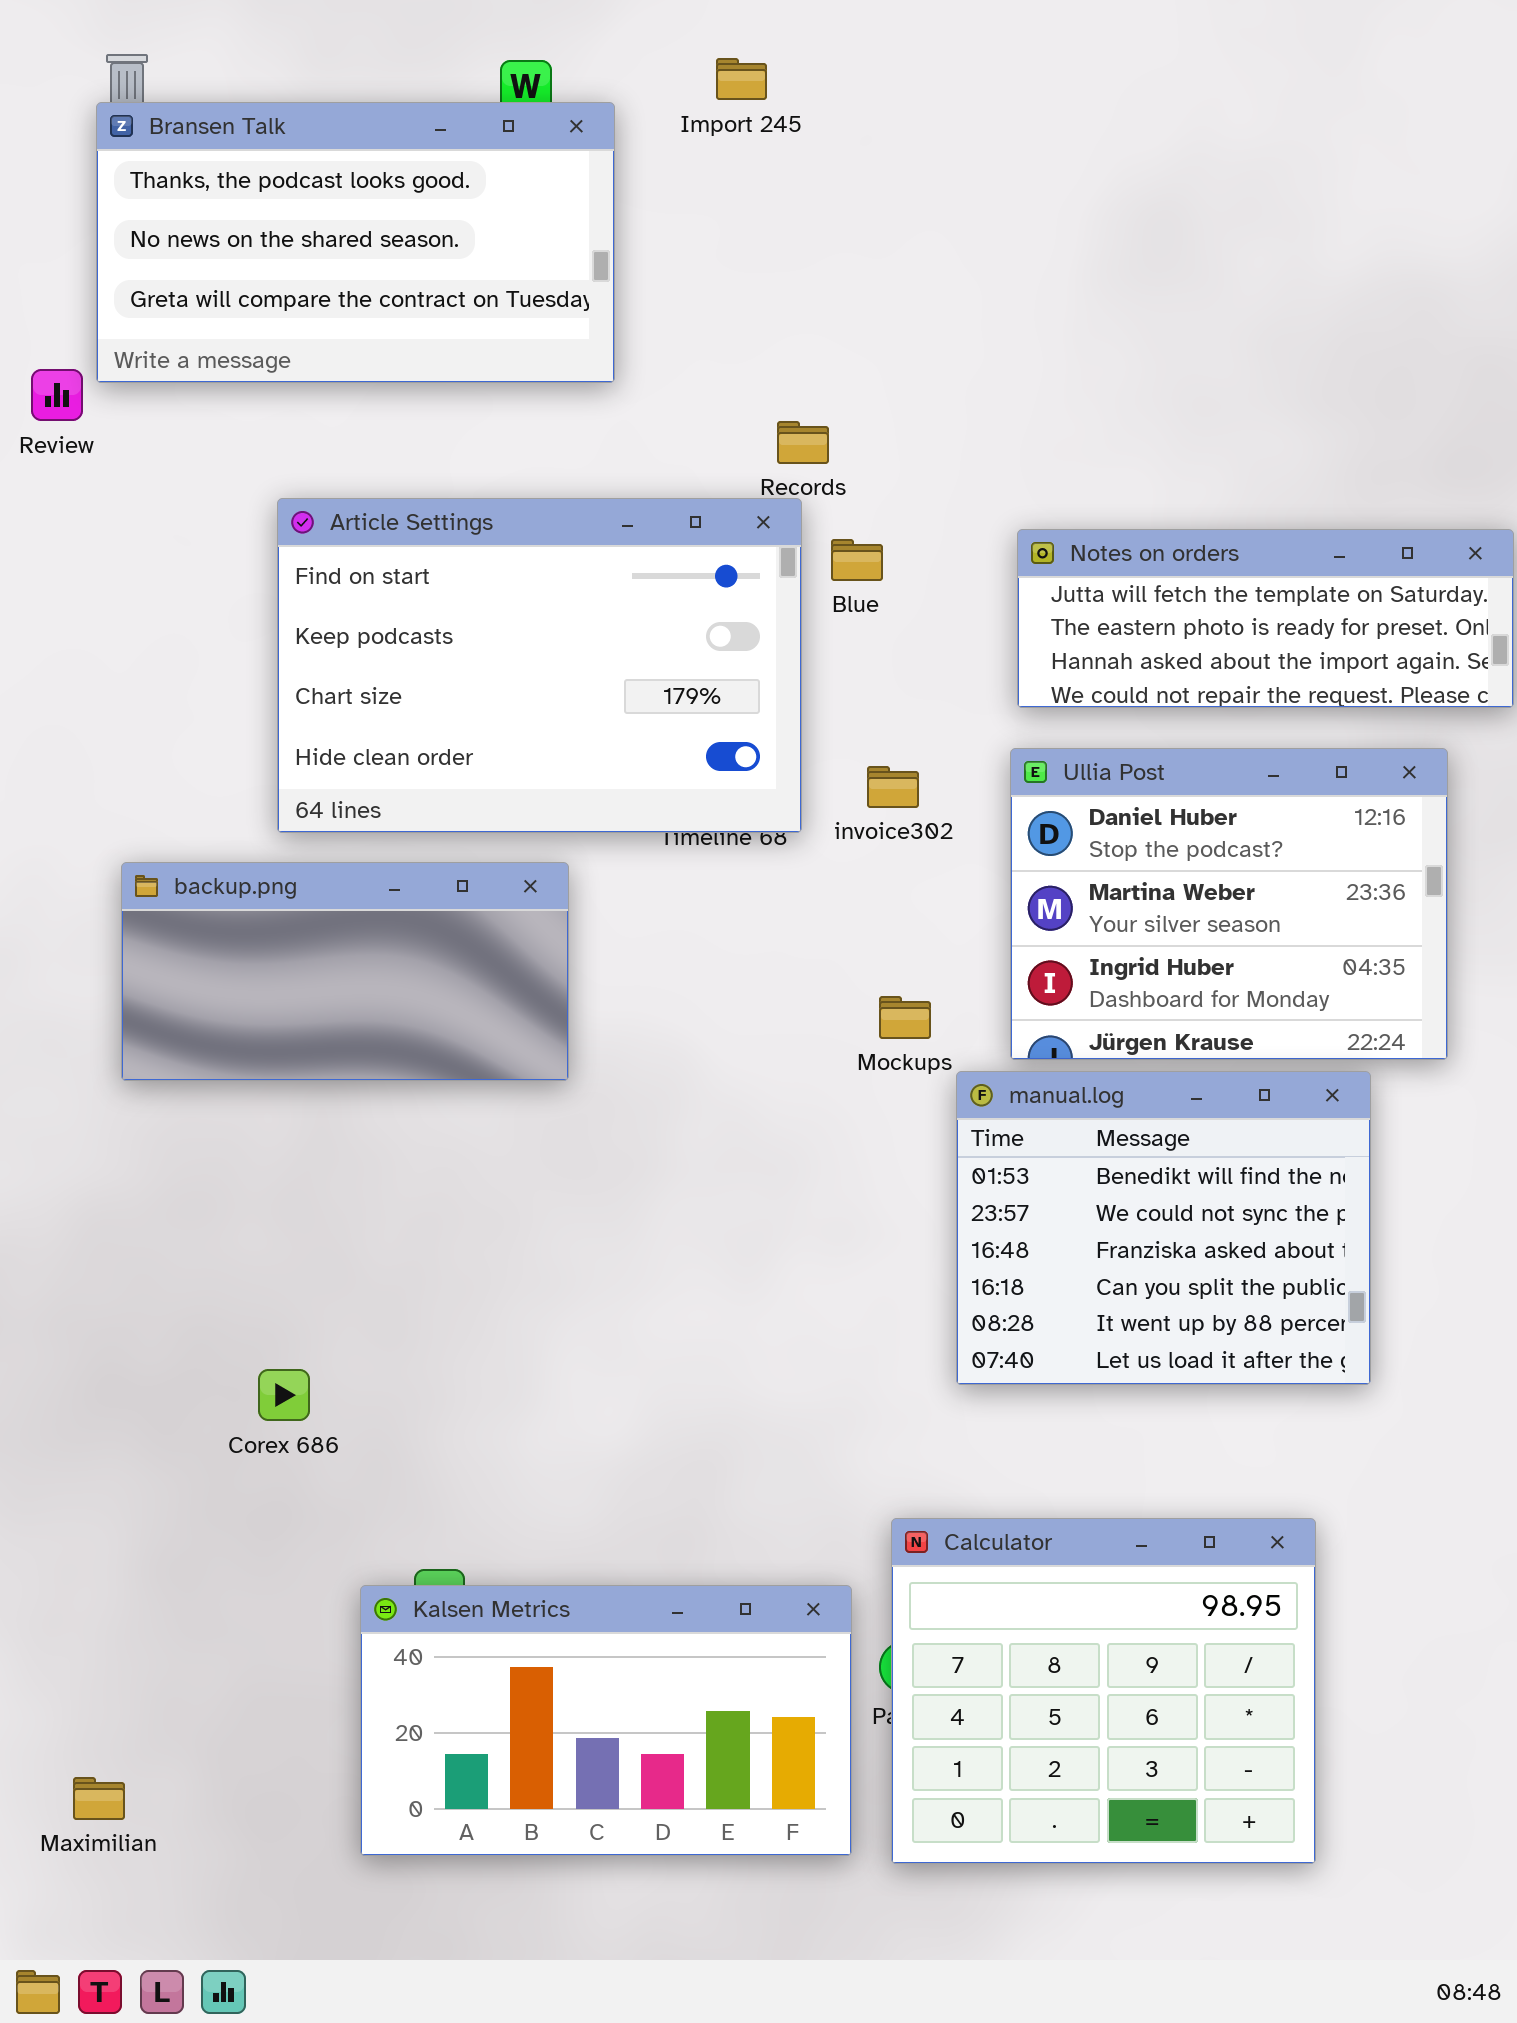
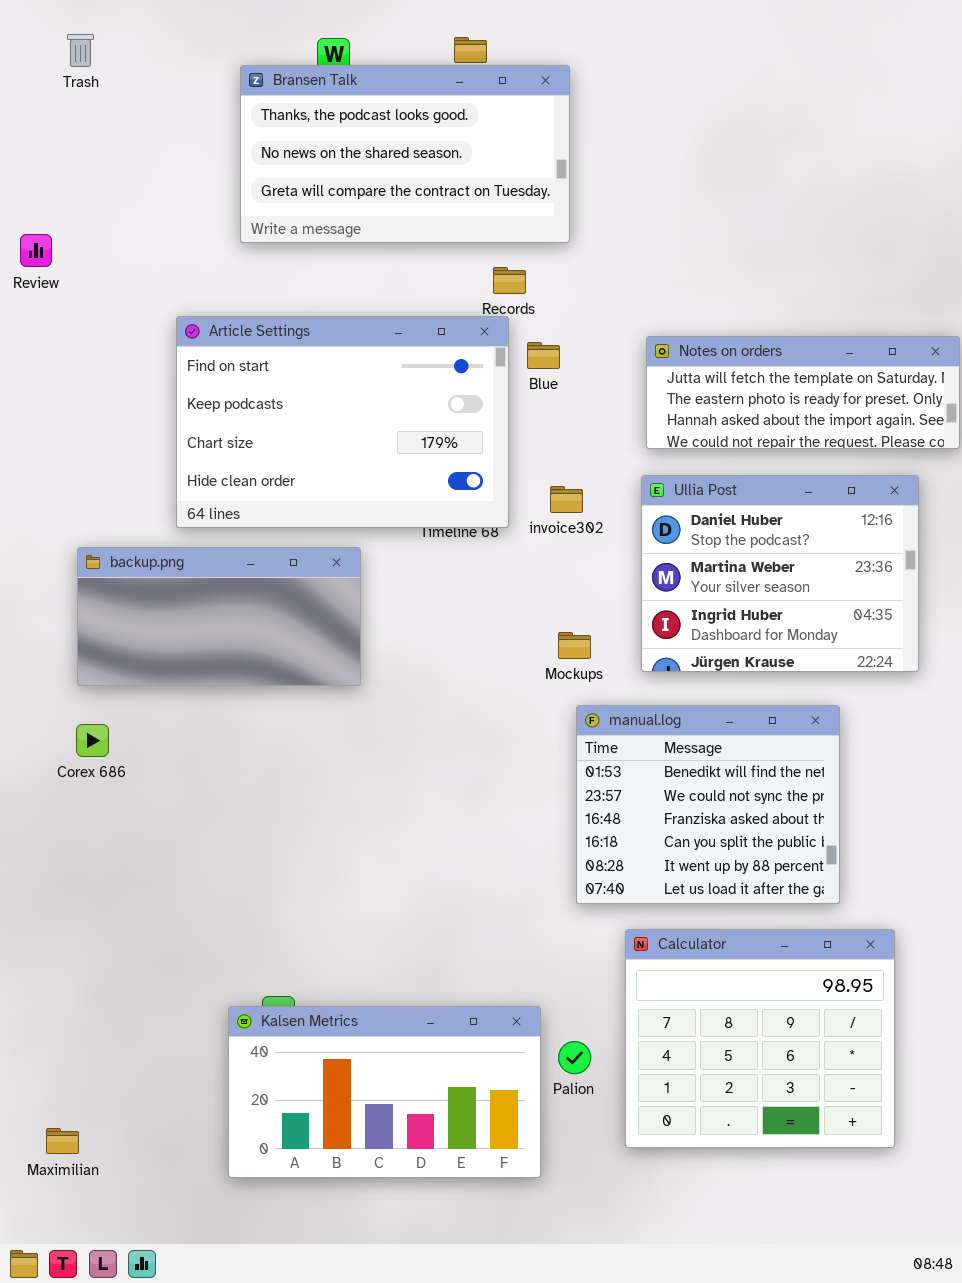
Bransen Talk: [96,102,615,383] -> [240,65,570,243], moved
manual.log: [956,1071,1371,1385] -> [576,705,840,904], moved
Corex 686: [258,1369,310,1421] -> [76,724,109,757], moved
Calculator: [891,1518,1316,1864] -> [625,929,895,1148], moved

